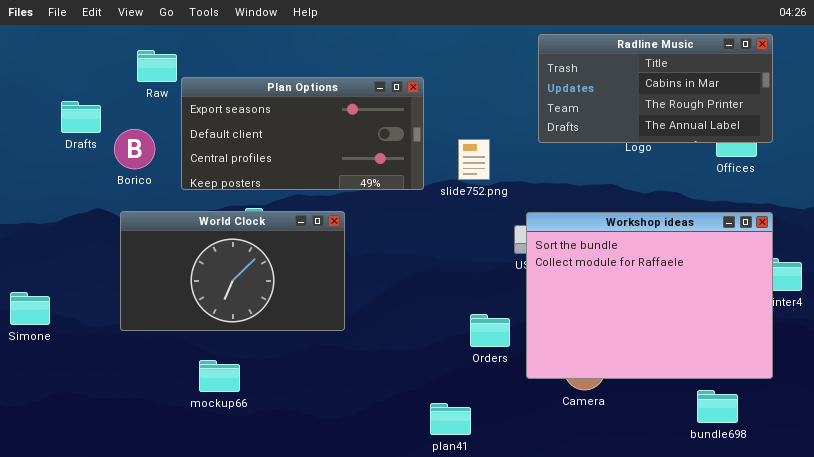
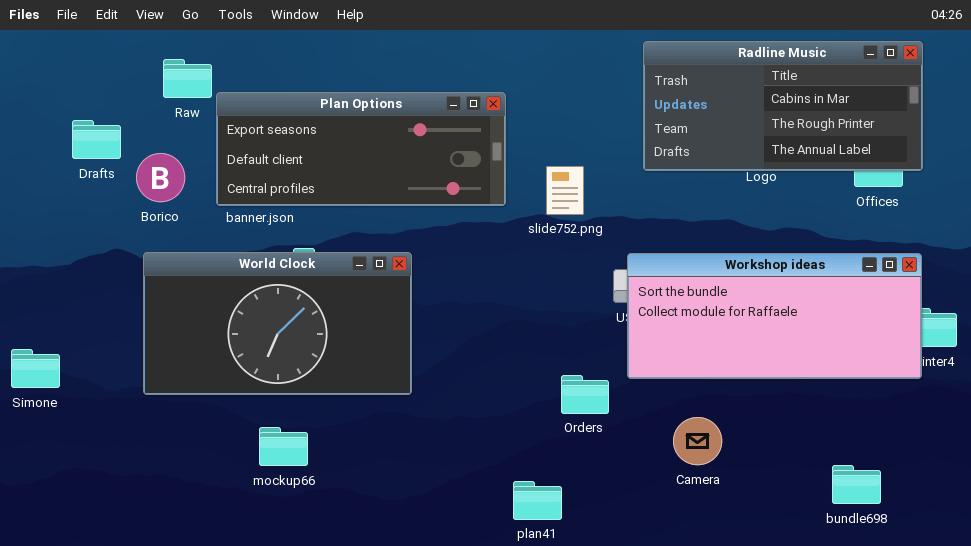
Plan Options: [181,77,424,190] -> [216,92,506,206], resized
Workshop ideas: [526,212,773,379] -> [627,253,922,379], resized
mockup66: [199,360,240,392] -> [259,427,308,466], moved

